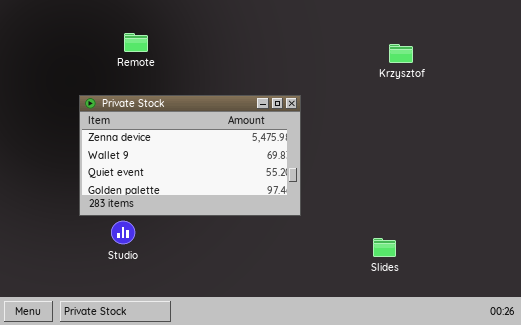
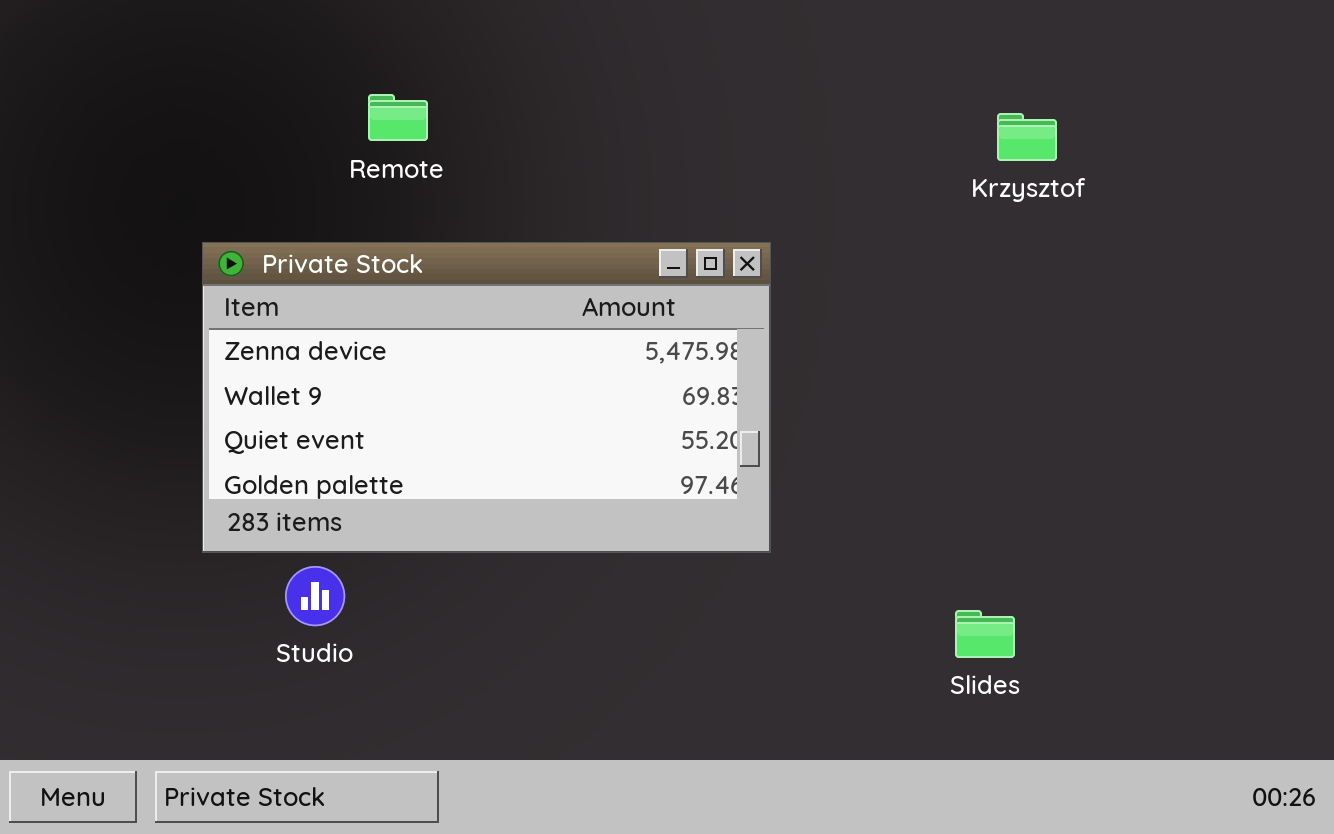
Remote: [124,33,148,52] -> [368,94,428,141], moved

